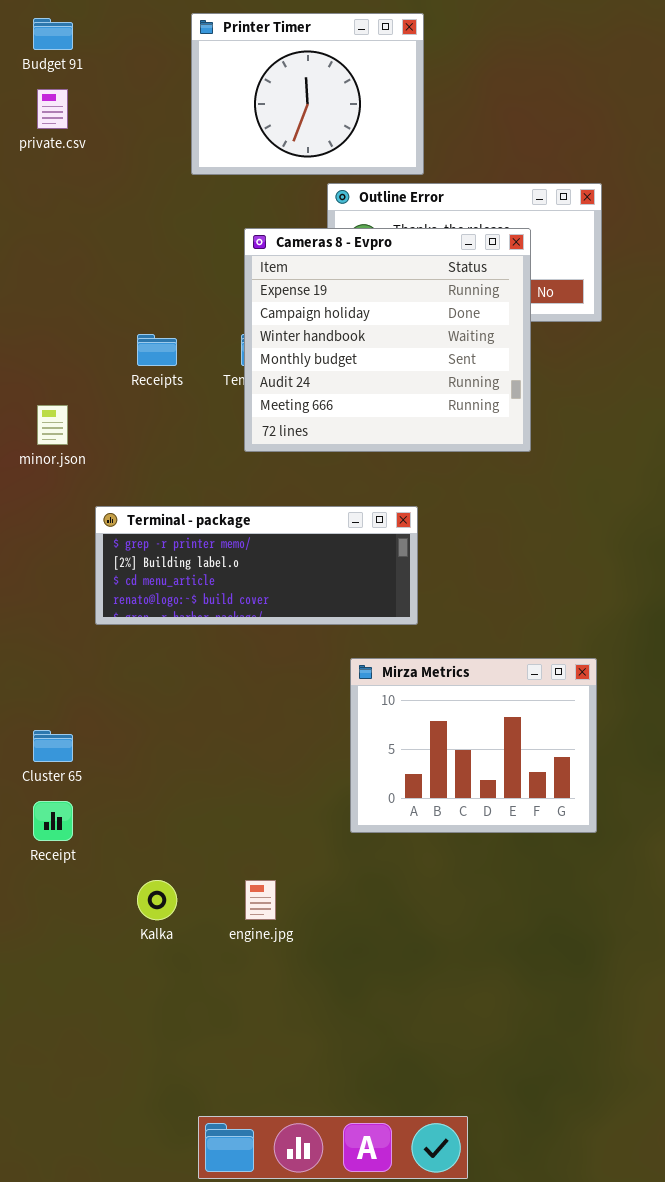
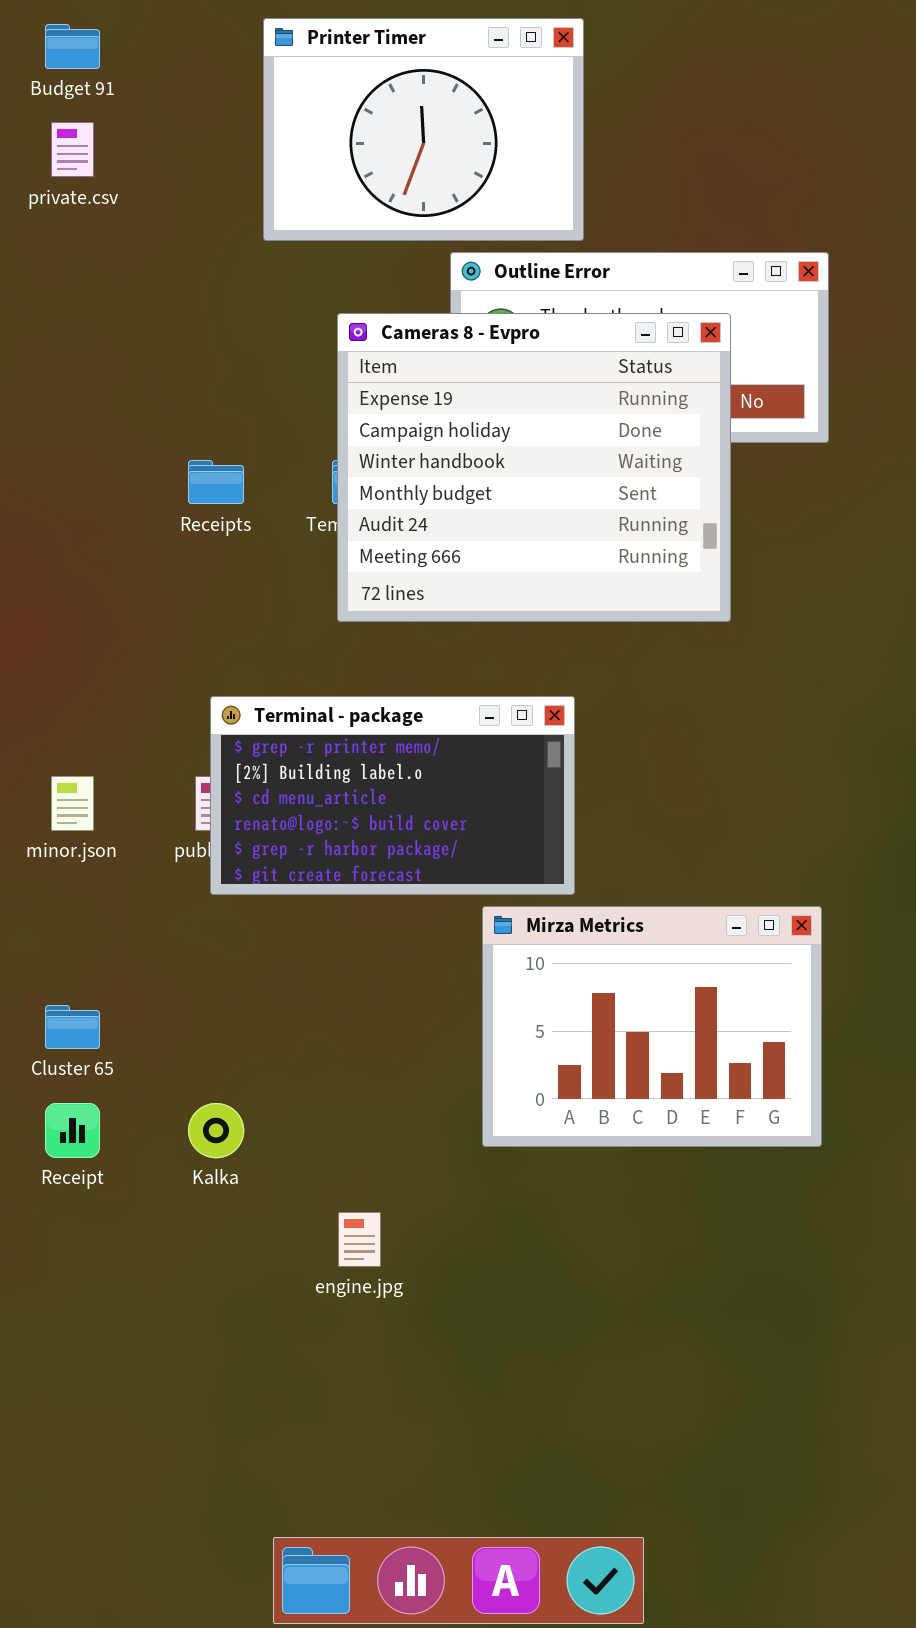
minor.json: [37,405,68,445] -> [51,776,94,831], moved
Terminal - package: [95,506,418,625] -> [210,696,575,895], resized
Kalka: [137,880,177,920] -> [188,1103,244,1158], moved

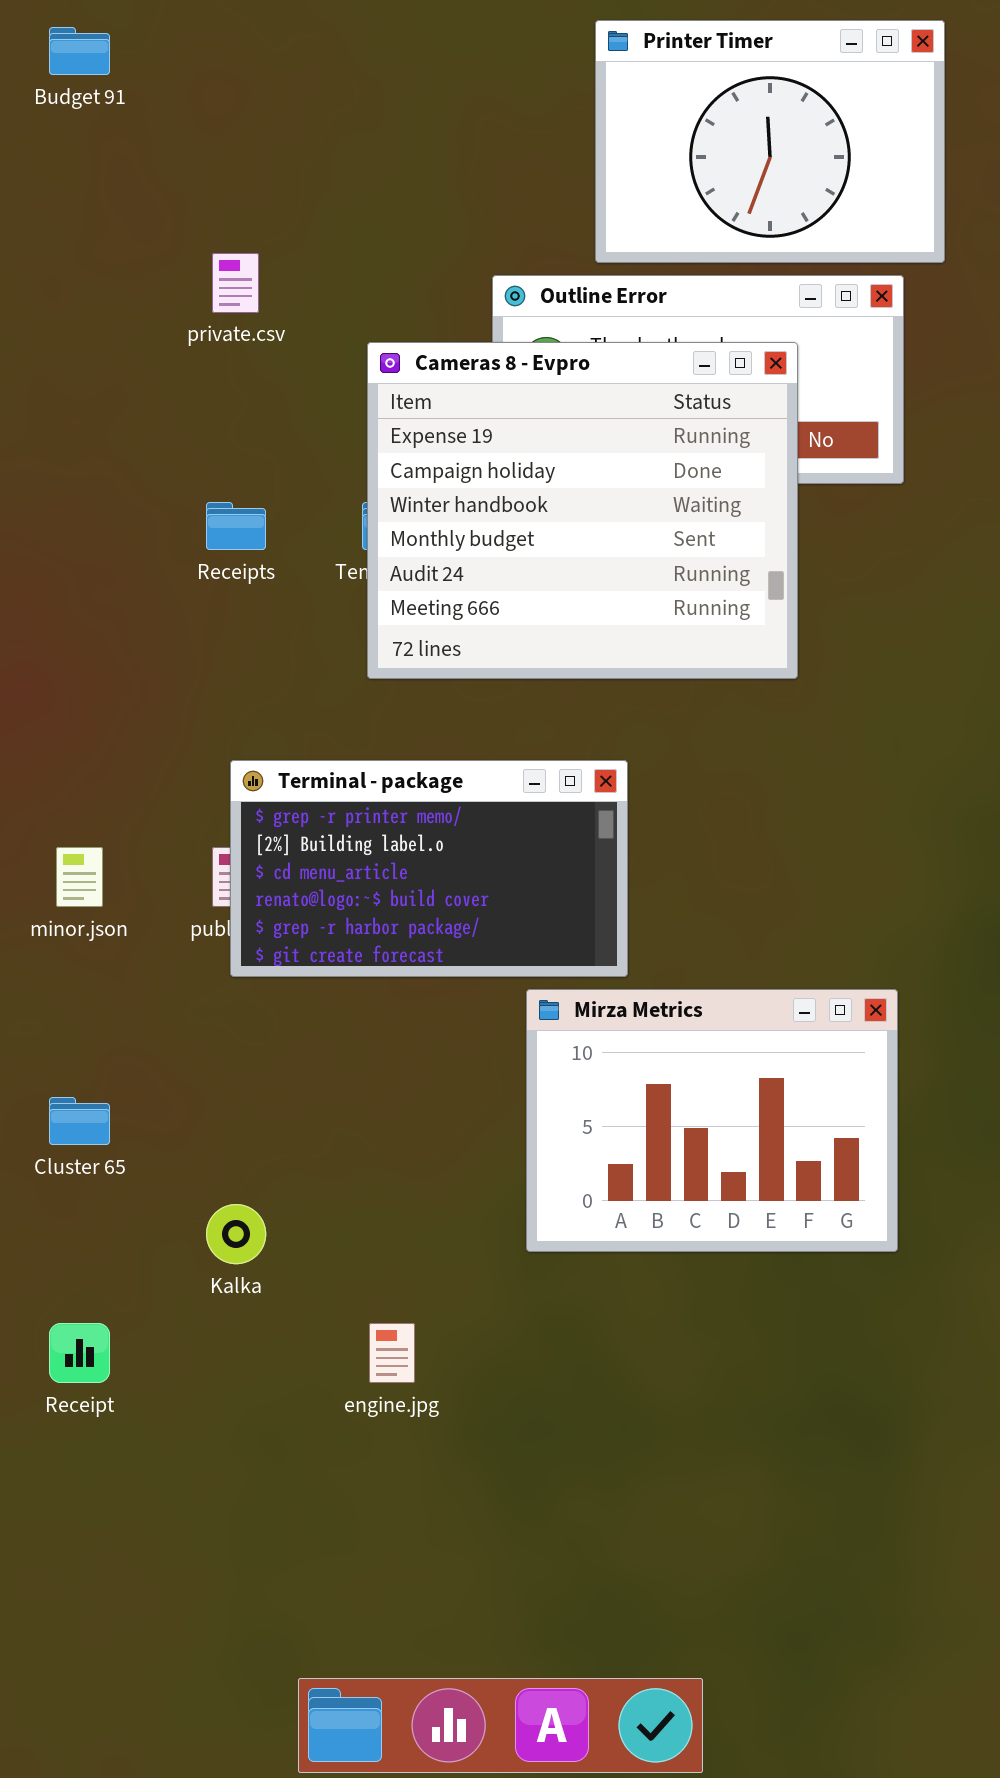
Printer Timer: [263,18,584,241] -> [595,20,945,263], moved
private.csv: [51,122,94,177] -> [212,253,259,313], moved
Receipt: [45,1103,100,1158] -> [49,1323,110,1383], moved

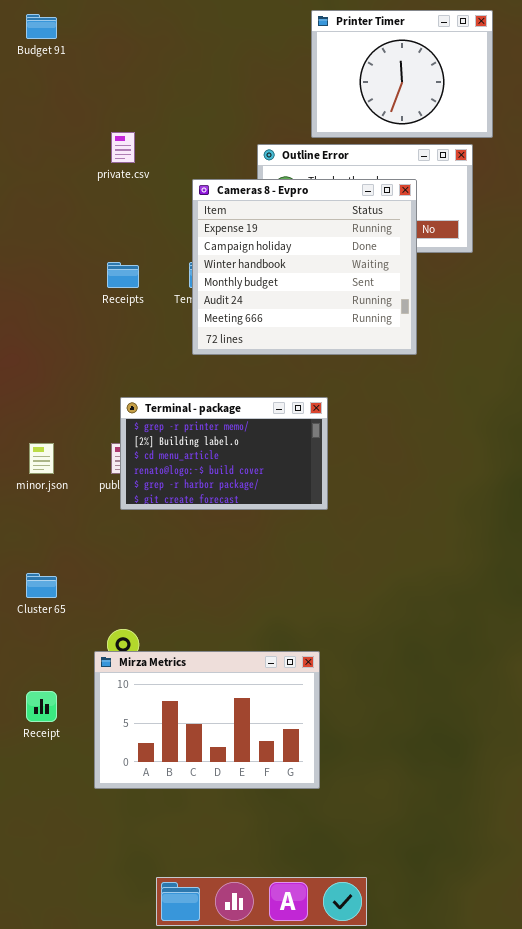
Mirza Metrics: [526,989,898,1252] -> [94,651,320,789], moved, resized

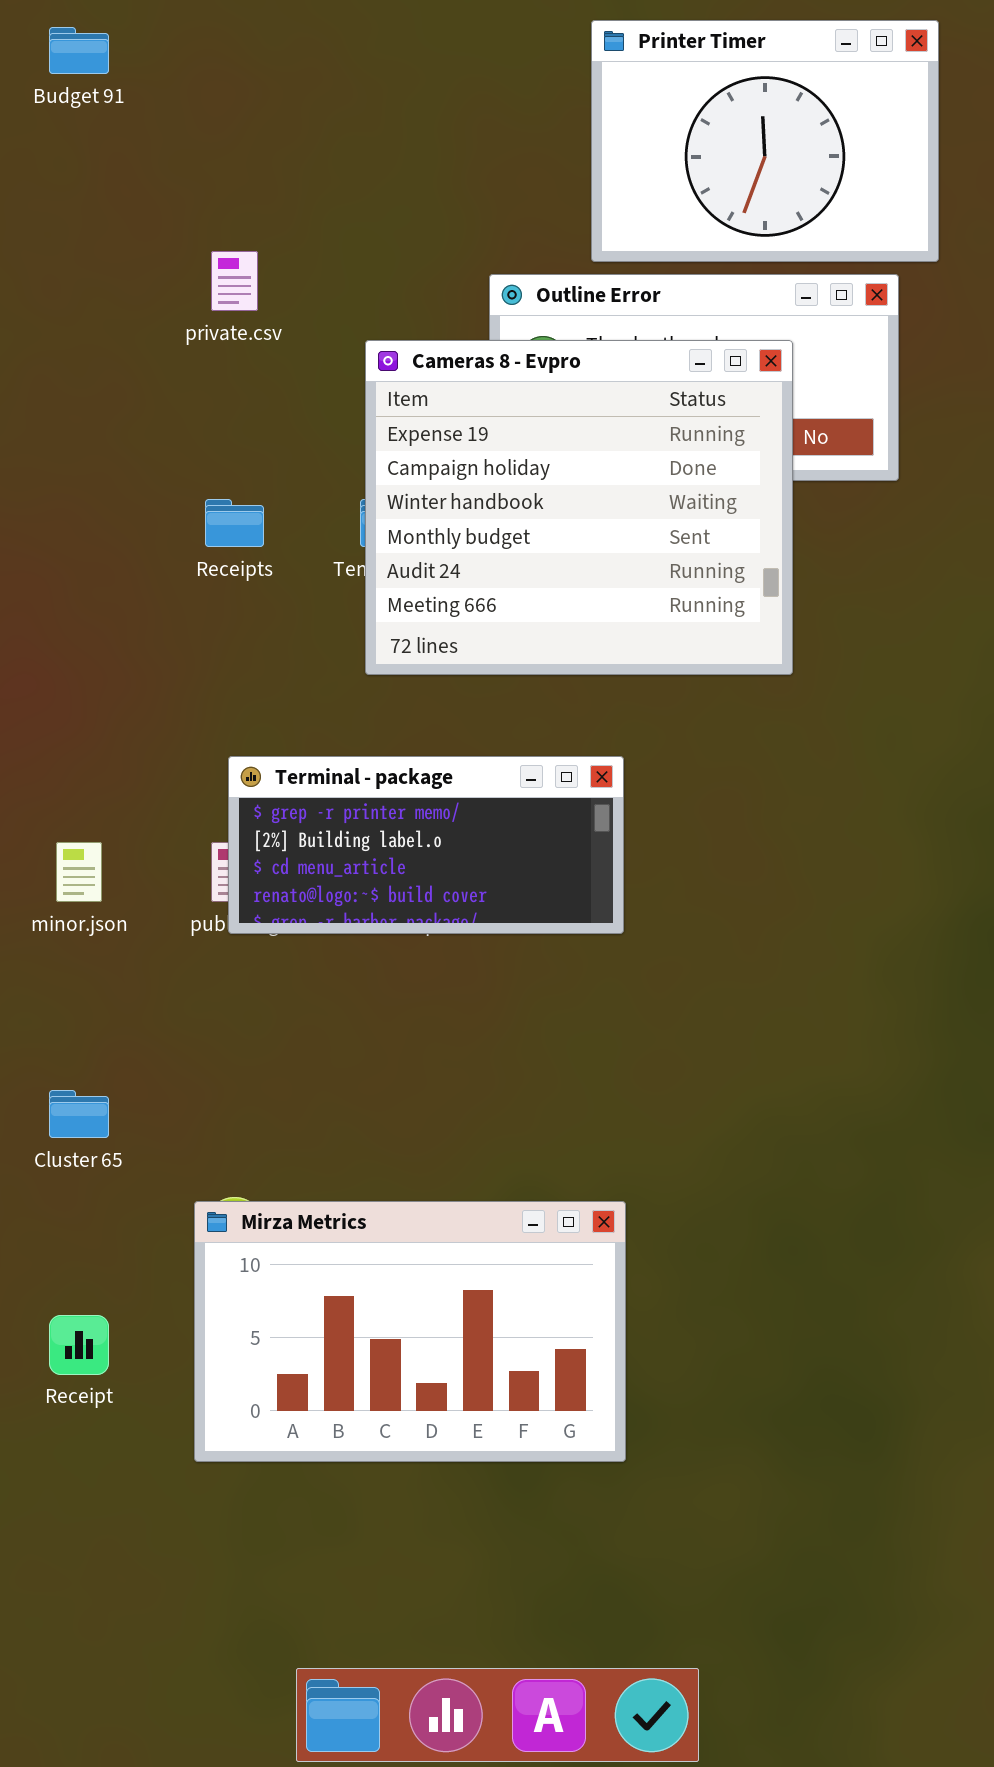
Terminal - package: [120,397,328,510] -> [228,756,624,934], resized
Mirza Metrics: [94,651,320,789] -> [194,1201,626,1462], moved

